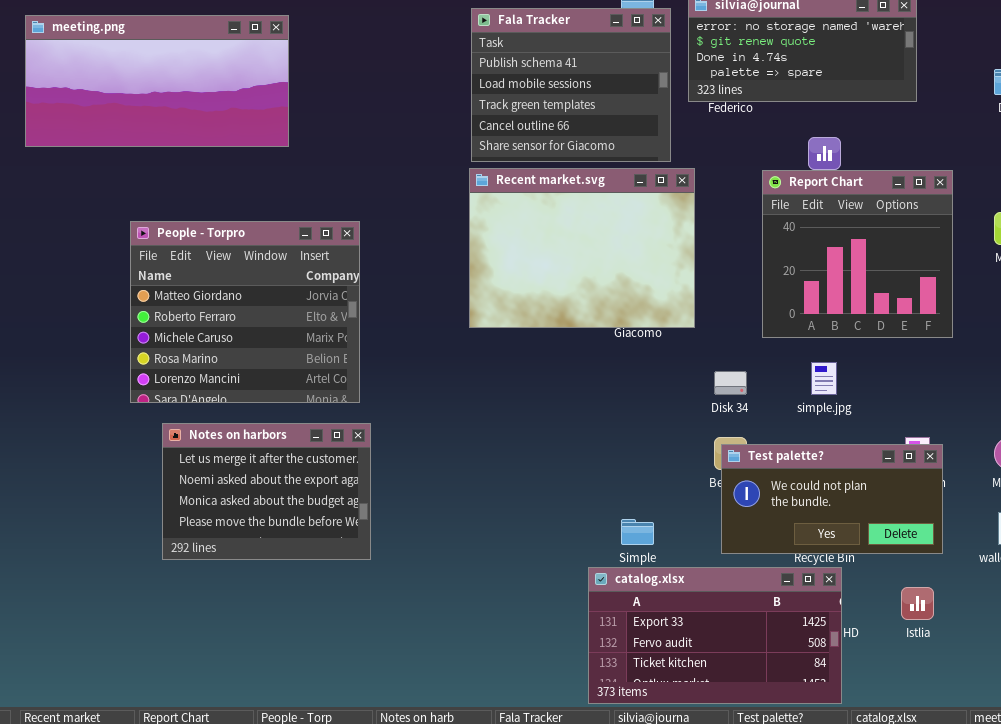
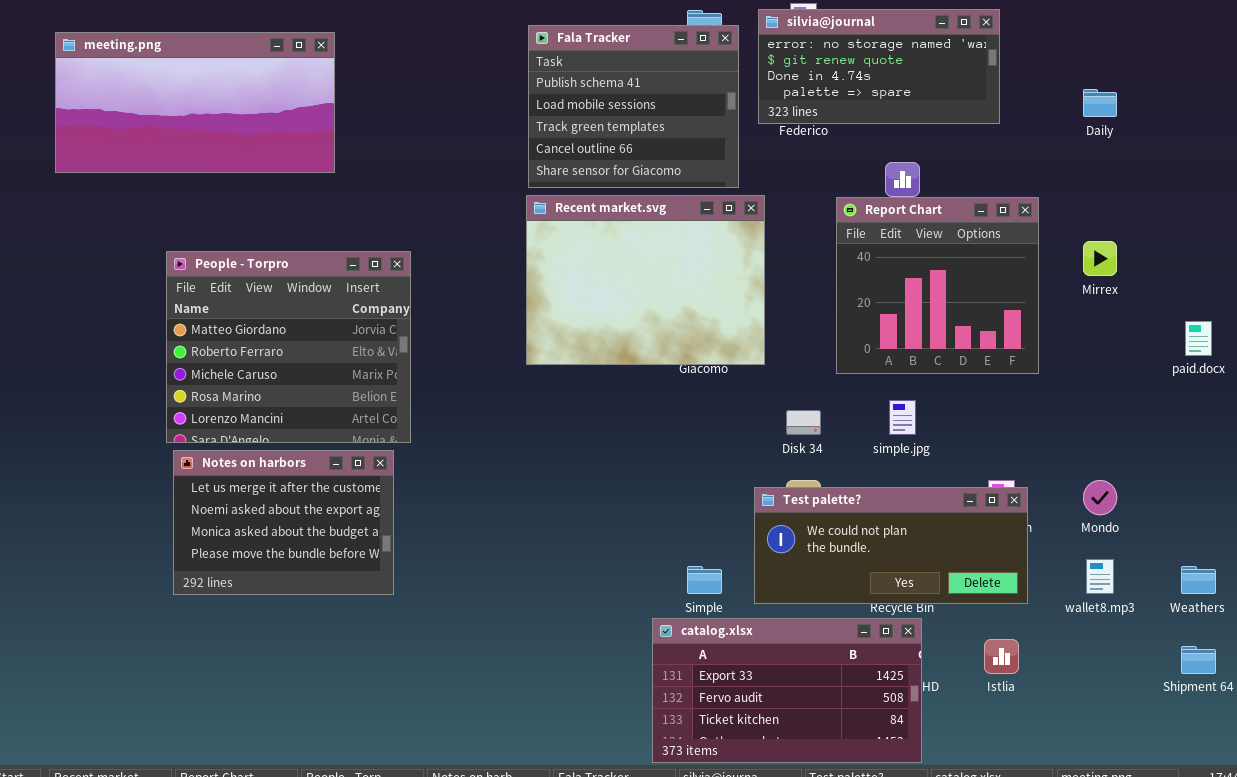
Notes on harbors: [162,423,371,560] -> [173,450,394,595], moved
Test palette?: [721,444,943,554] -> [754,487,1028,604], resized

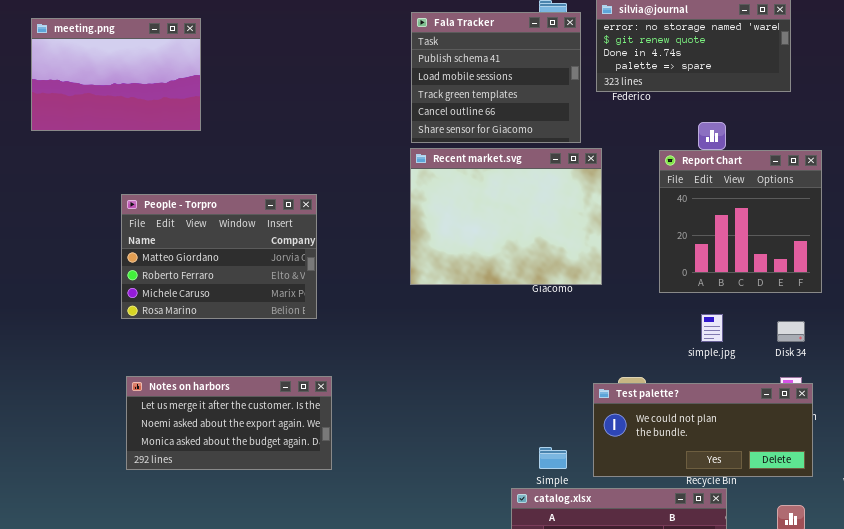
meeting.png: [55,32,335,173] -> [31,18,201,131], resized
People - Torpro: [166,251,411,443] -> [121,194,317,319], resized
Disk 34: [786,410,821,435] -> [777,321,805,342], moved
Notes on harbors: [173,450,394,595] -> [126,376,332,470], resized

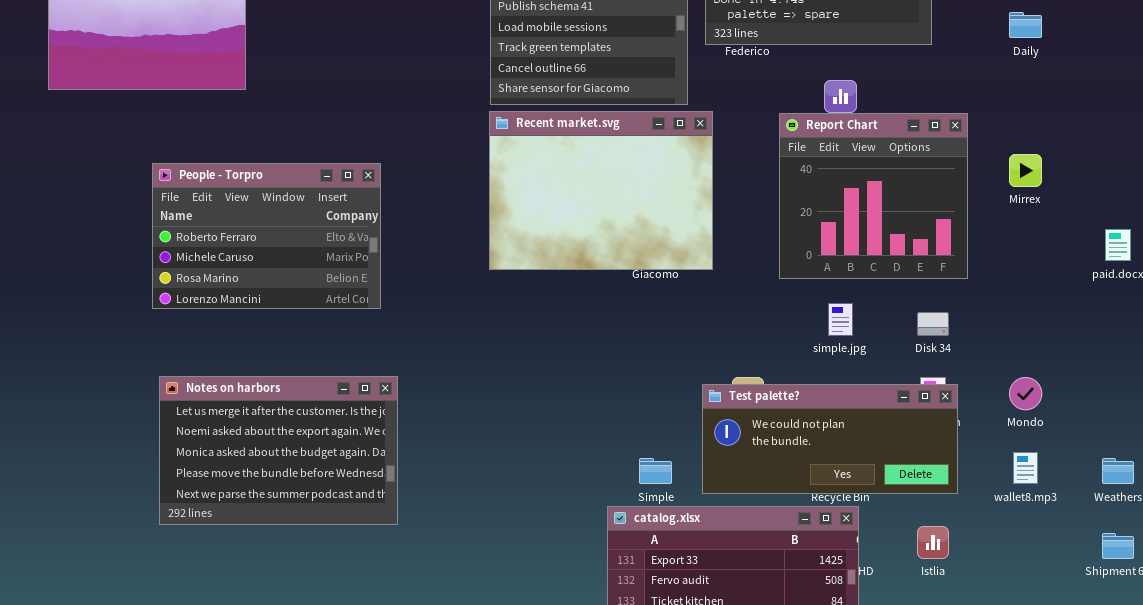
People - Torpro: [121,194,317,319] -> [152,163,381,309], scrolled down 1 row
Notes on harbors: [126,376,332,470] -> [159,376,398,525], resized

